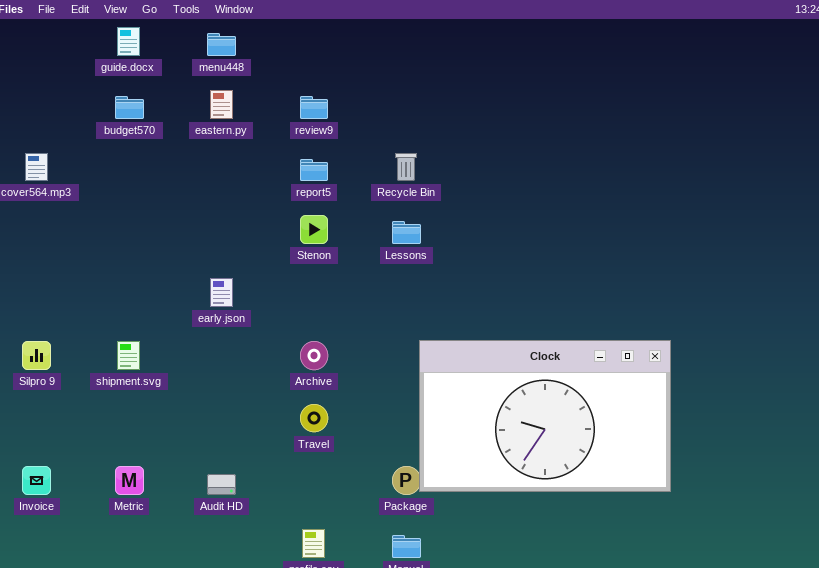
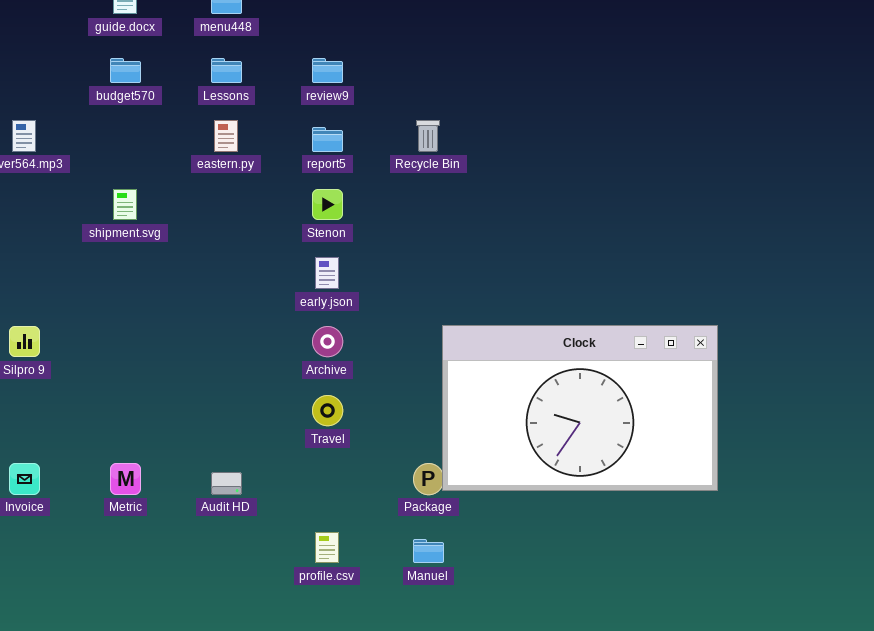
eastern.py: [210,90,233,119] -> [214,120,238,152], moved
Lessons: [392,221,421,244] -> [211,58,242,83], moved
early.json: [210,278,233,307] -> [315,257,339,289], moved
shipment.svg: [117,341,140,370] -> [113,189,137,220], moved

